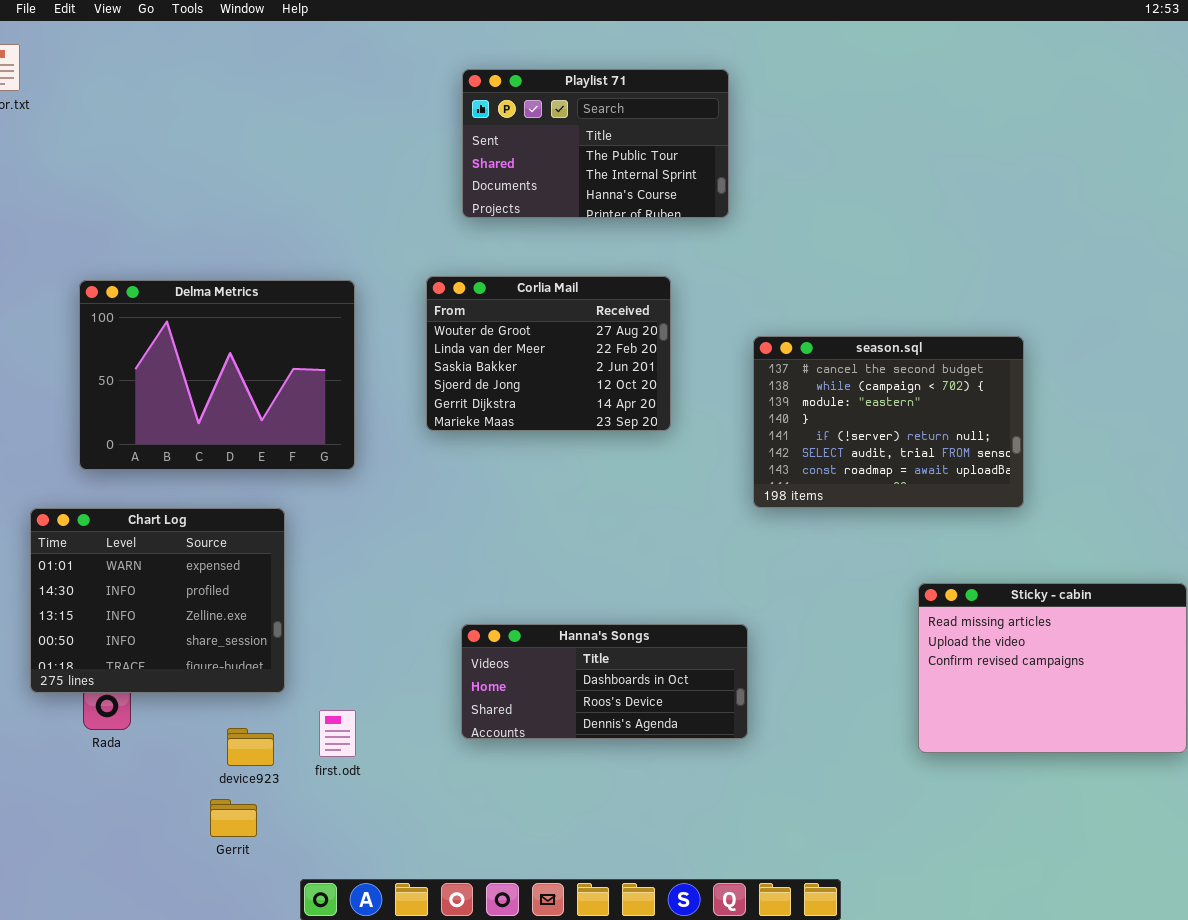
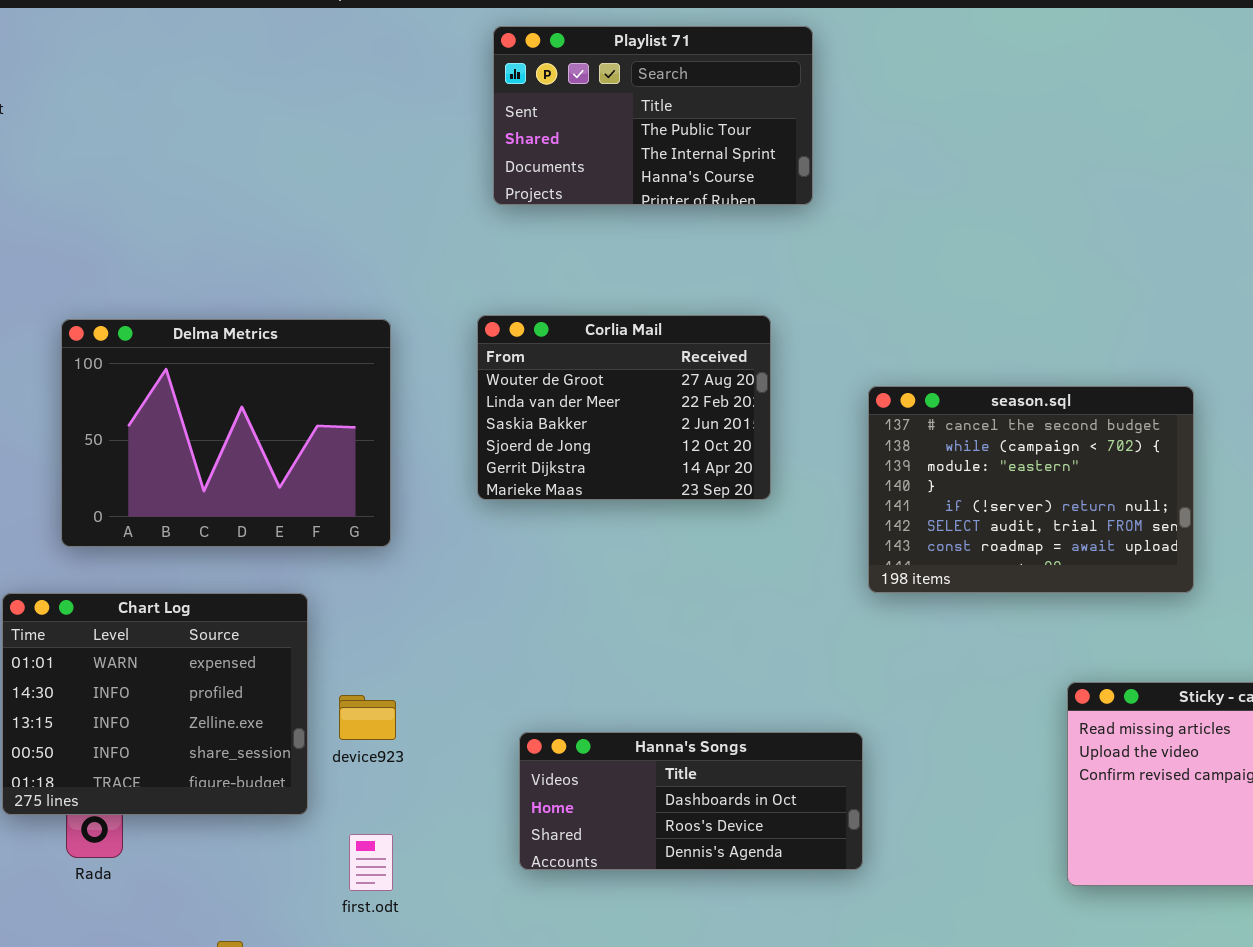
Playlist 71: [462,69,729,218] -> [493,26,813,205], moved
device923: [227,728,274,766] -> [339,695,396,740], moved

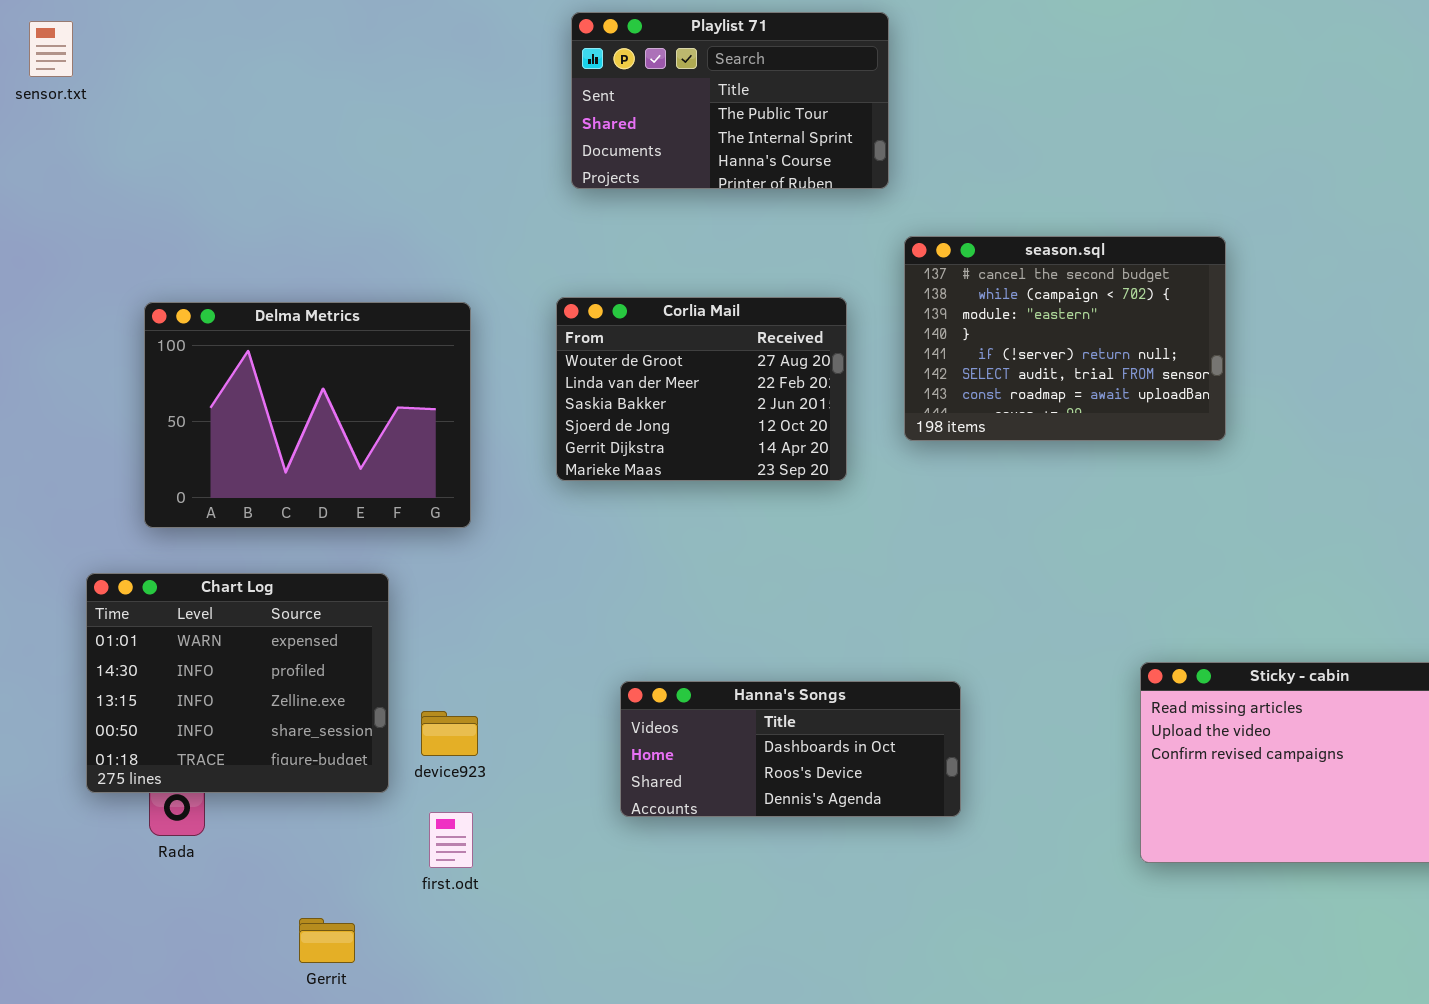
season.sql: [868,386,1194,593] -> [904,236,1226,441], moved
device923: [339,695,396,740] -> [421,711,478,756], moved
Hanna's Songs: [519,732,863,870] -> [620,681,961,817], moved

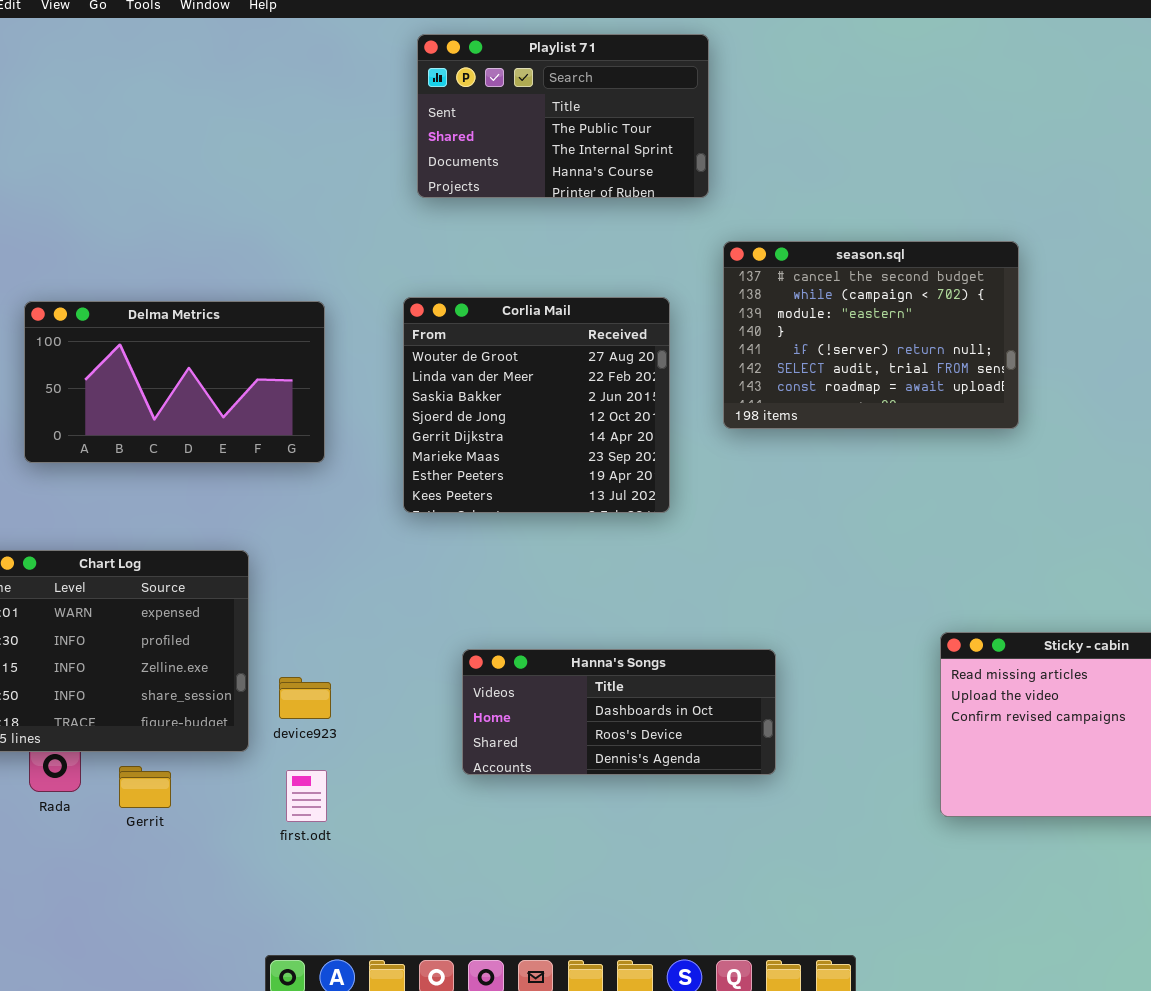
Corlia Mail: [556,297,847,481] -> [403,297,670,513], resized
Delma Metrics: [144,302,471,528] -> [24,301,325,463], resized
Gerrit: [299,918,355,963] -> [119,766,171,808], moved

